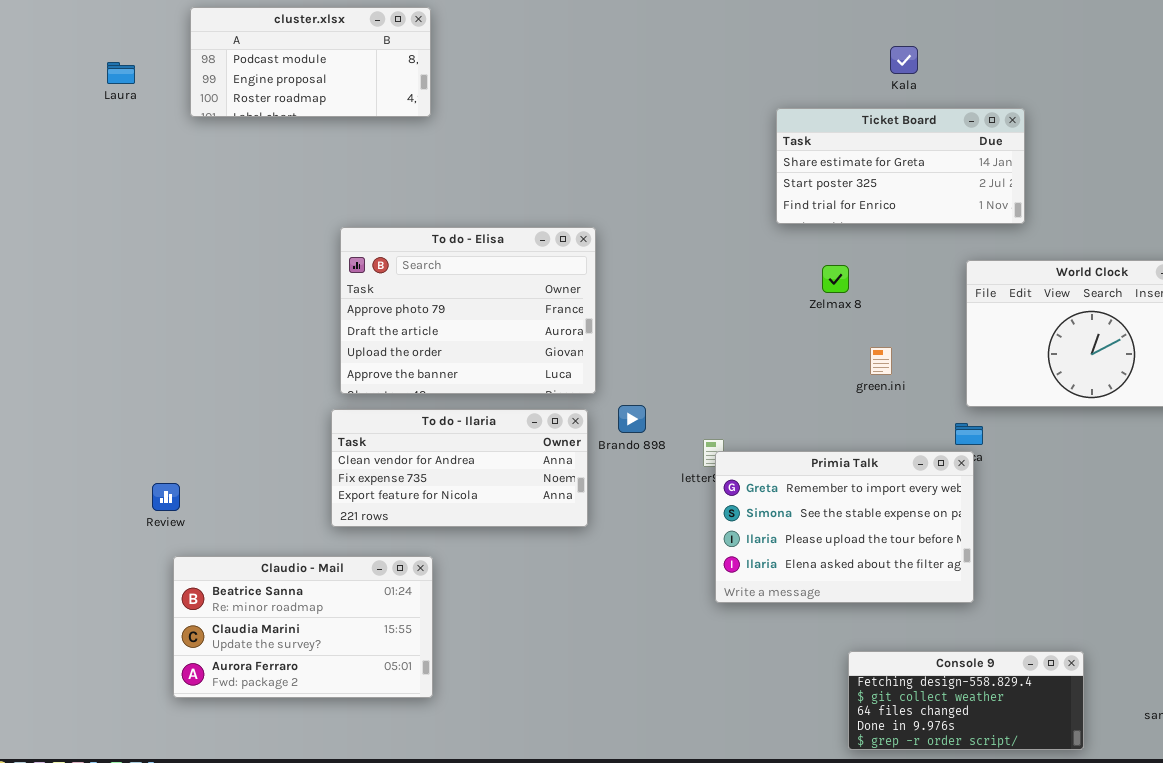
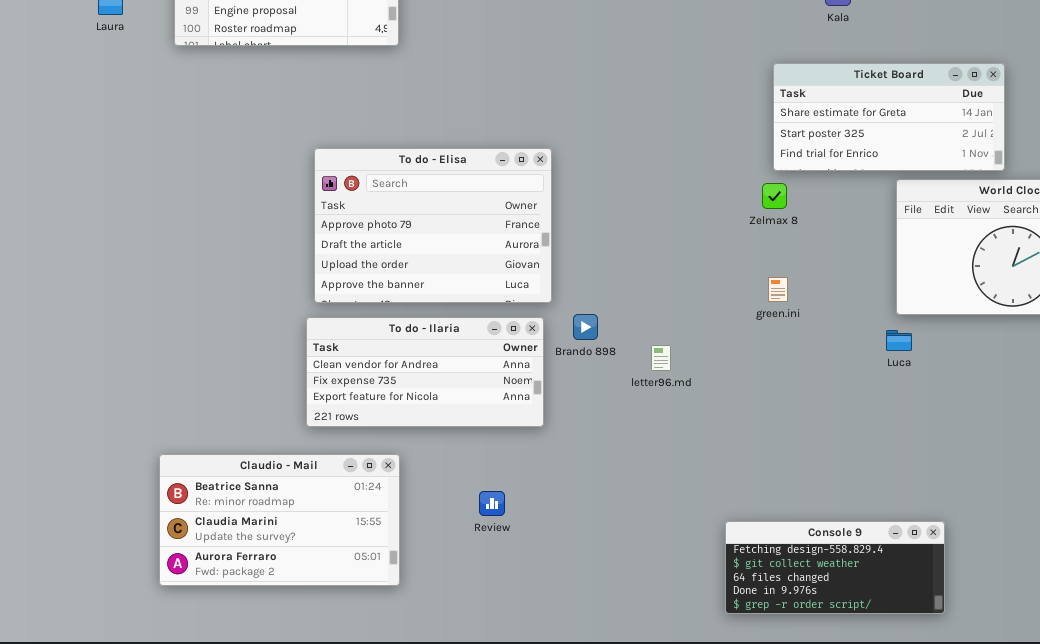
Ticket Board: [776,108,1025,224] -> [773,63,1005,171], moved
green.ini: [870,347,892,375] -> [768,277,788,302], moved
Primia Talk: [715,451,974,603] -> none, closed
Review: [152,483,180,511] -> [479,491,505,516], moved
Console 9: [848,651,1084,750] -> [725,521,945,614], moved

